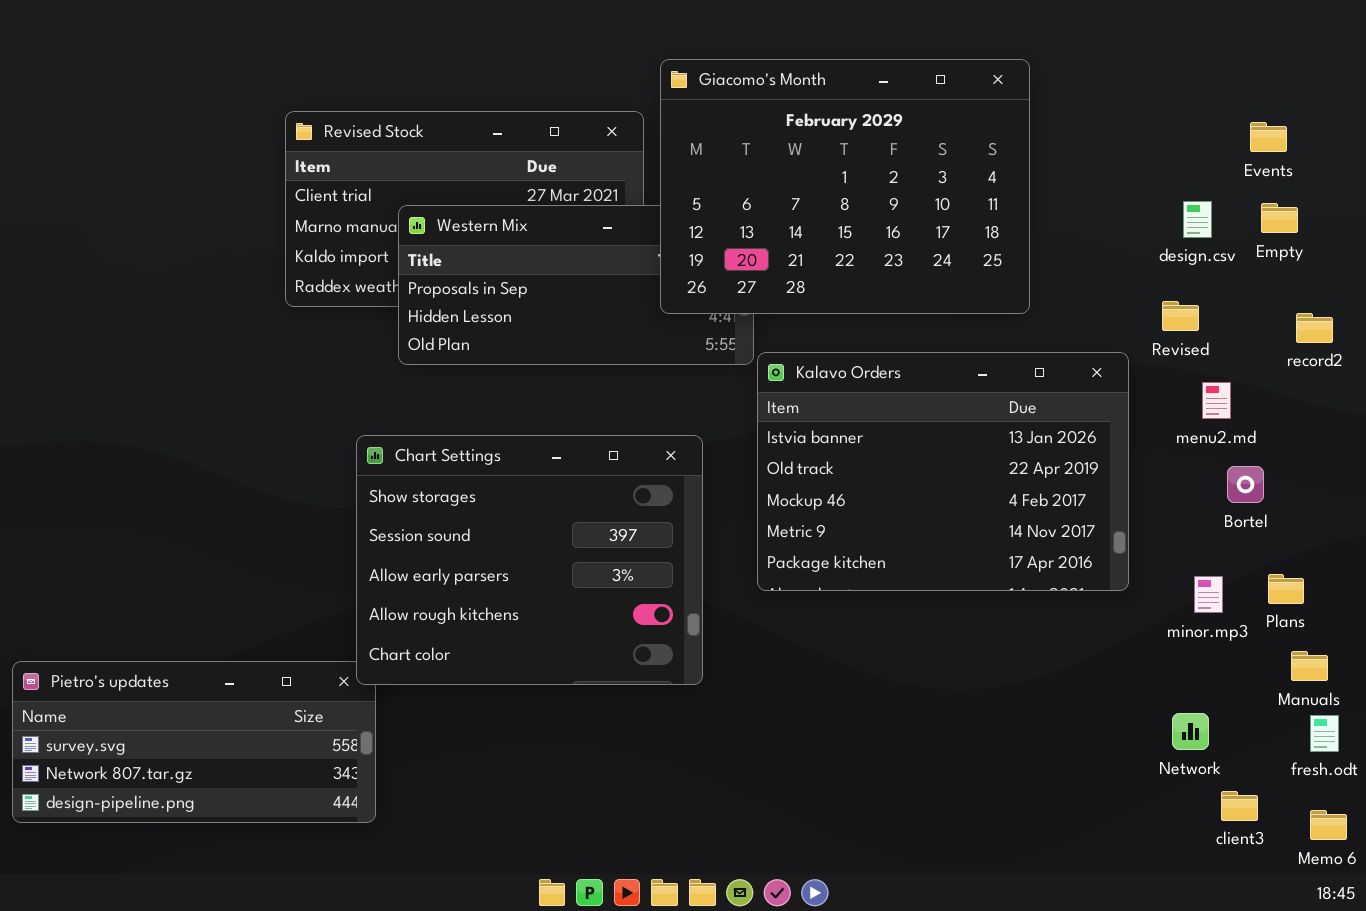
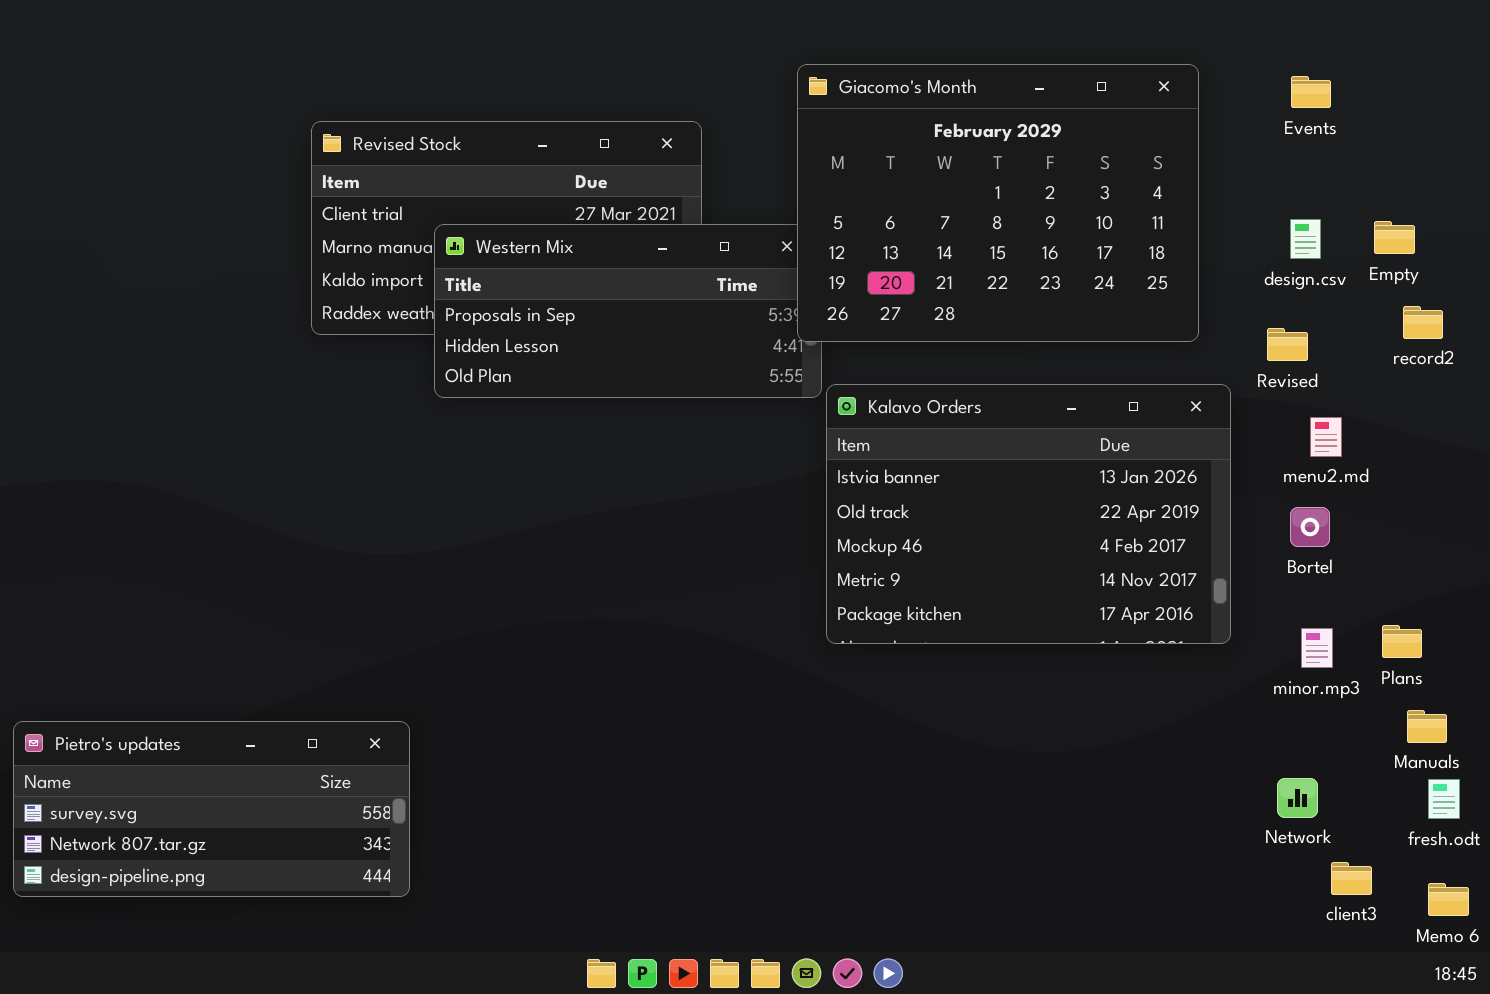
Giacomo's Month: [660,59,1030,314] -> [797,64,1199,342], moved
Events: [1250,122,1287,152] -> [1291,76,1331,108], moved
record2: [1296,313,1333,343] -> [1403,306,1443,339], moved
Chart Settings: [356,435,703,685] -> none, closed
Bortel: [1227,466,1264,503] -> [1290,507,1330,547], moved

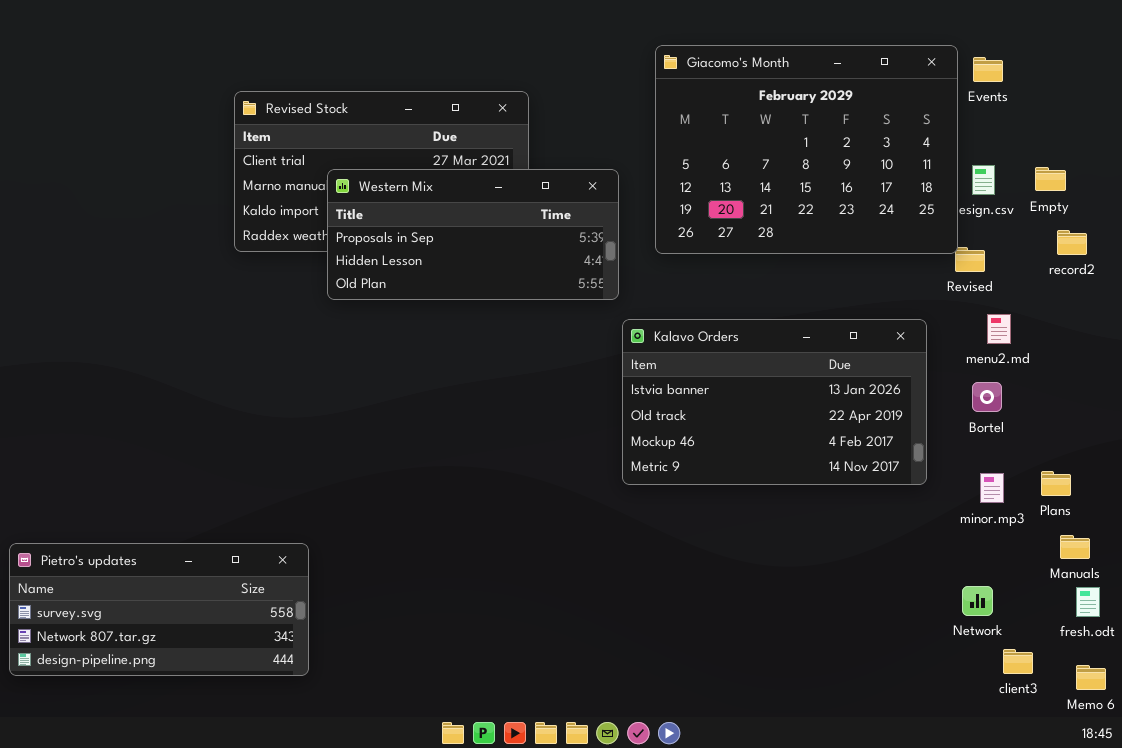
Giacomo's Month: [797,64,1199,342] -> [655,45,958,254], moved
Kalavo Orders: [826,384,1231,644] -> [622,319,927,485], resized

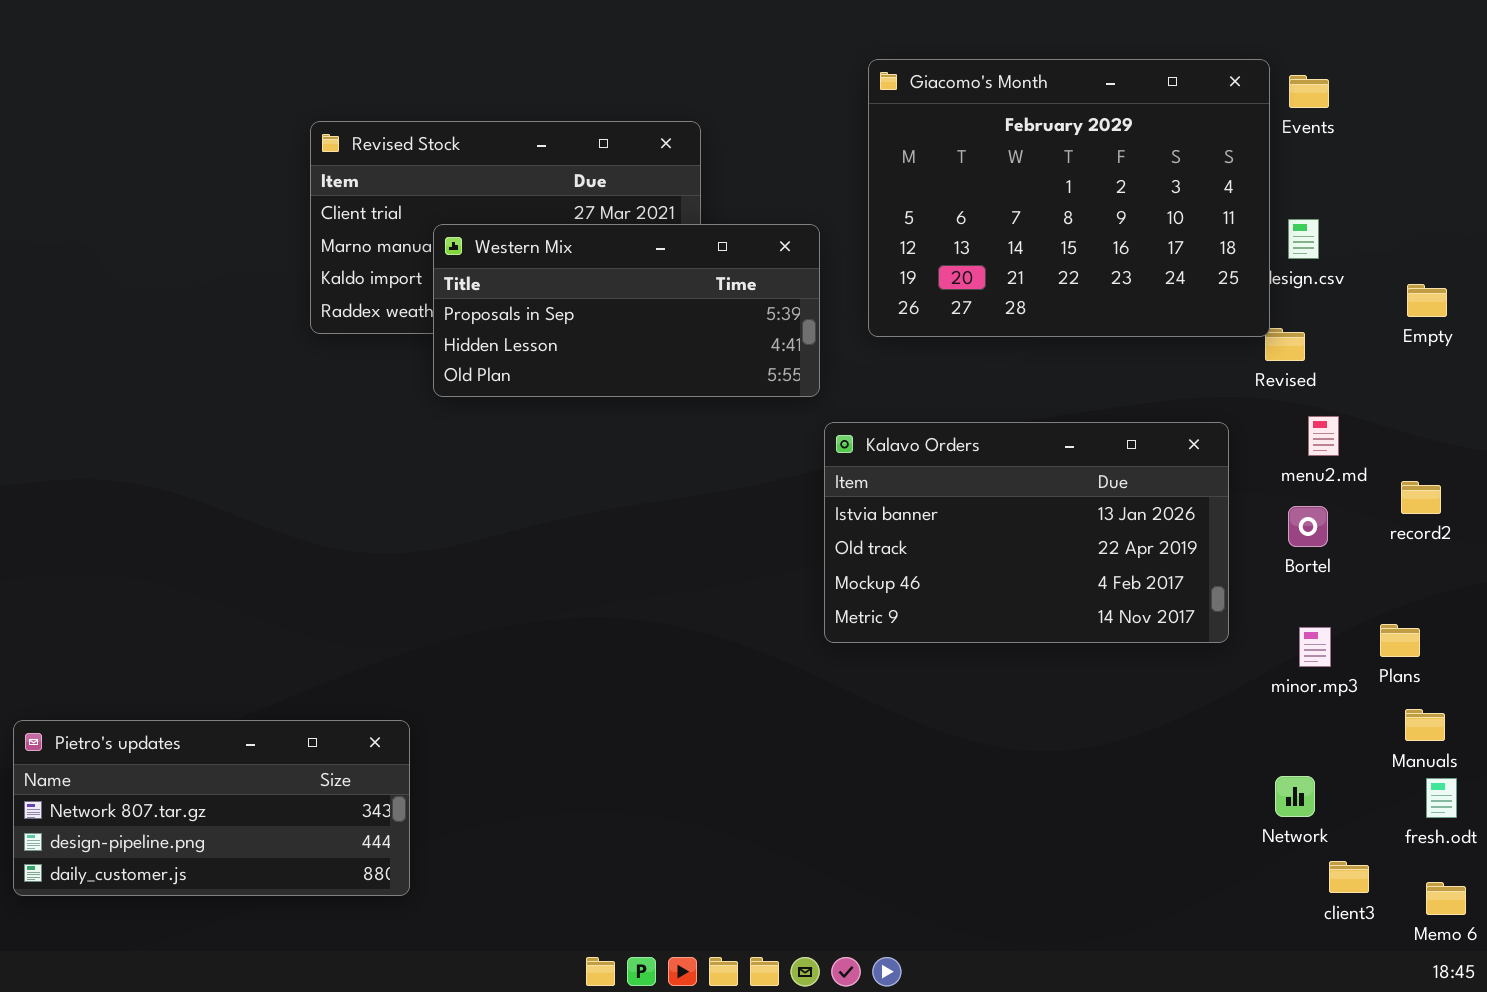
Empty: [1035,167,1066,191] -> [1407,284,1447,317], moved
record2: [1057,230,1087,255] -> [1401,481,1441,514], moved
Pietro's updates: [9,543,309,676] -> [13,720,410,896], scrolled down 1 row

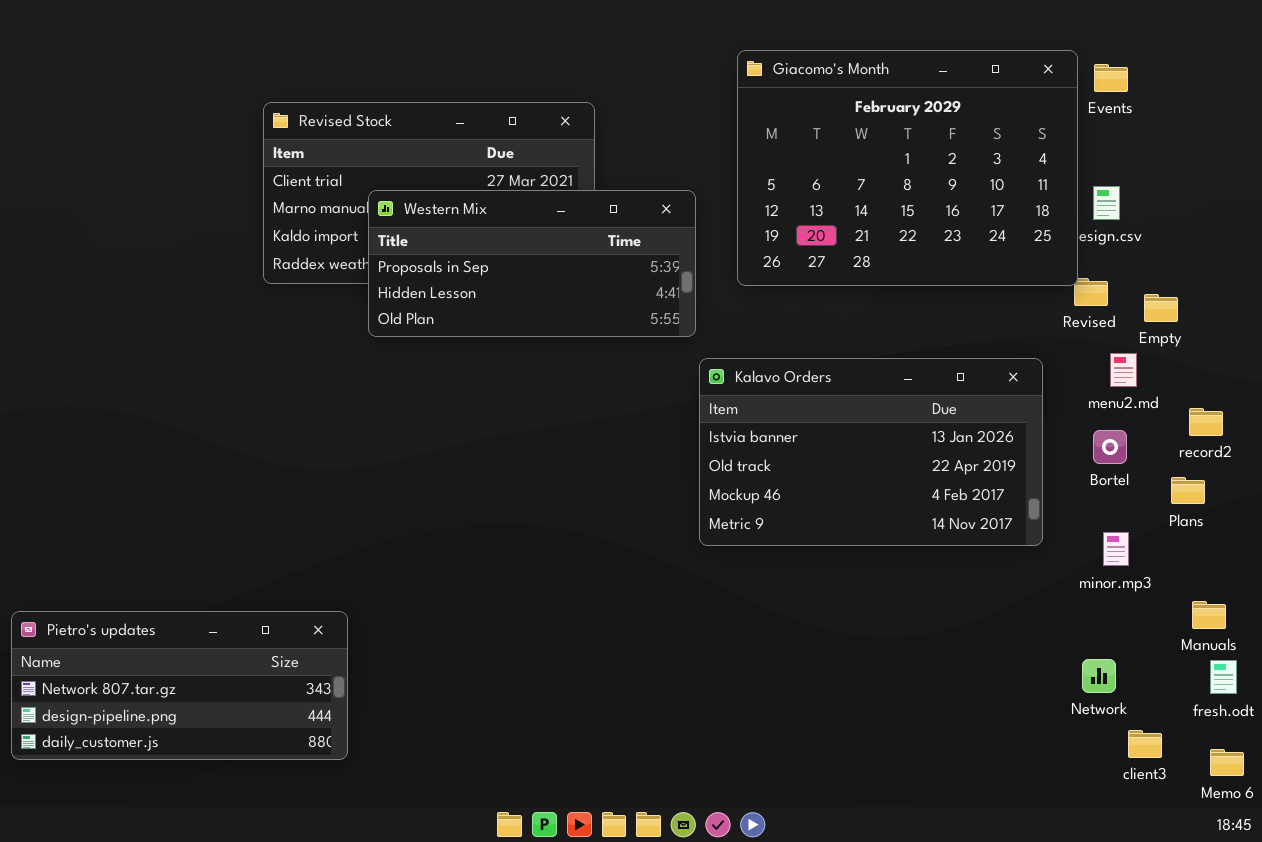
Empty: [1407,284,1447,317] -> [1144,294,1178,322], moved
Plans: [1380,624,1420,657] -> [1171,477,1205,504], moved

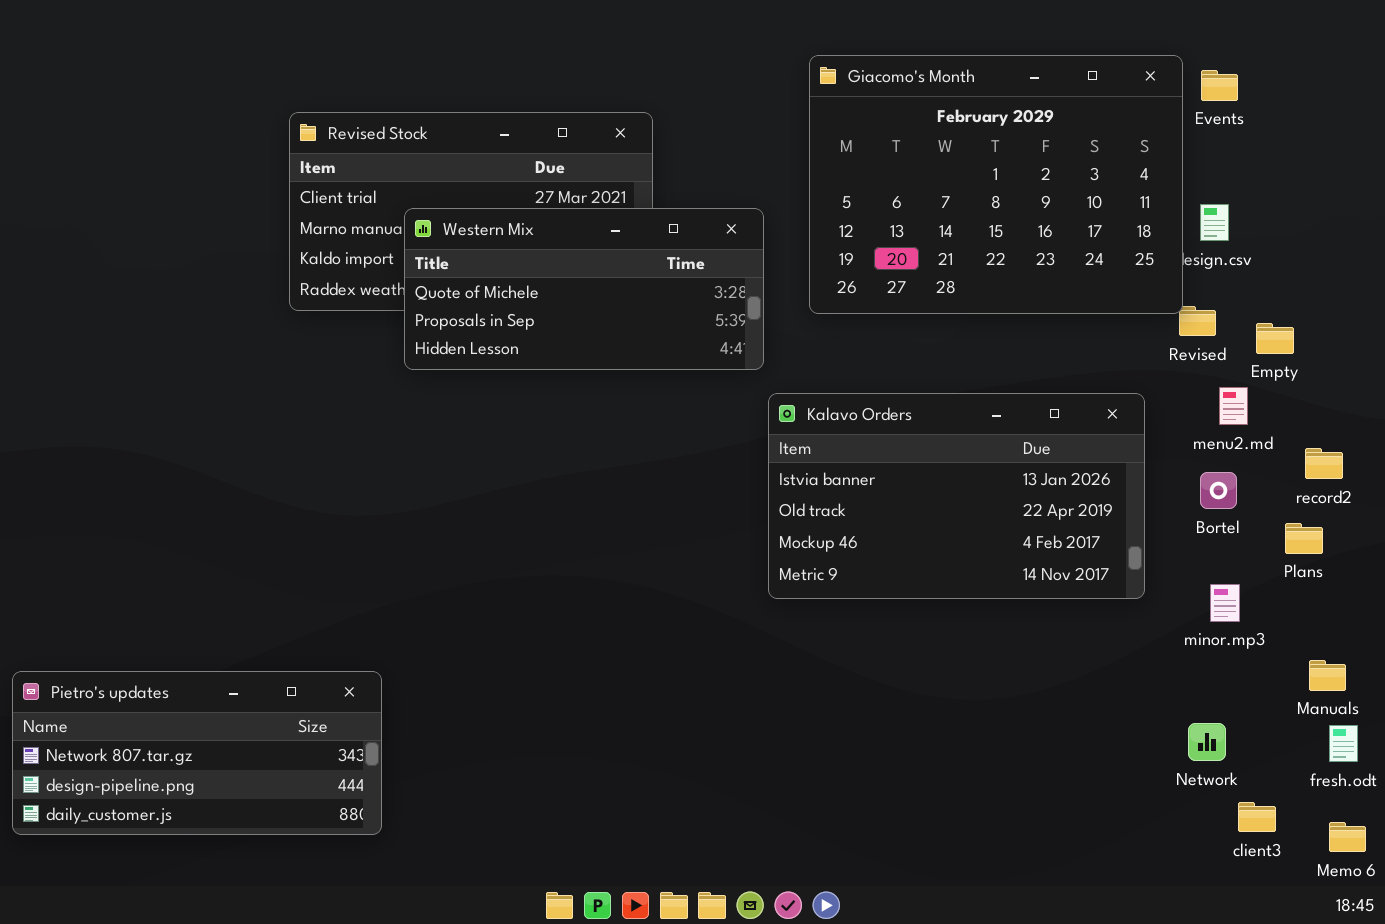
Western Mix: [368,190,696,337] -> [404,208,764,370], scrolled up 1 row

